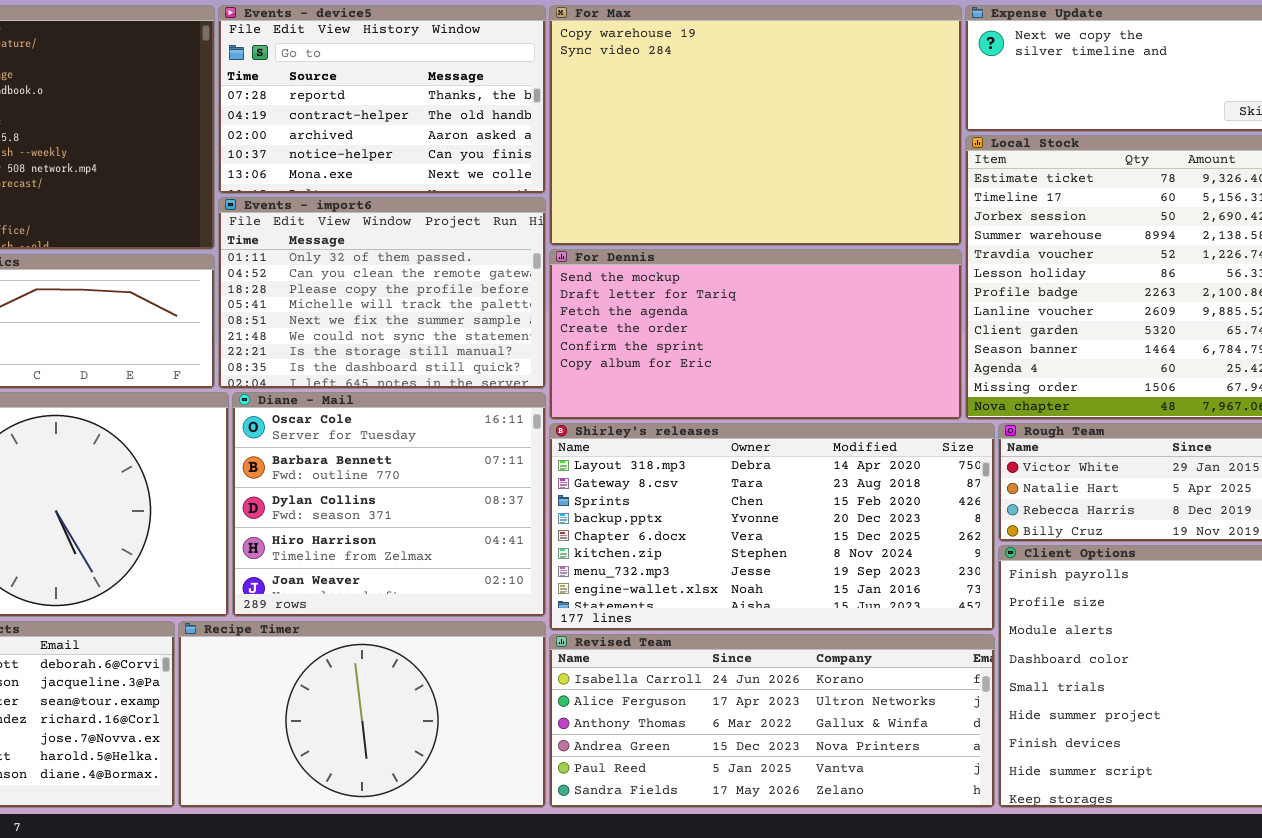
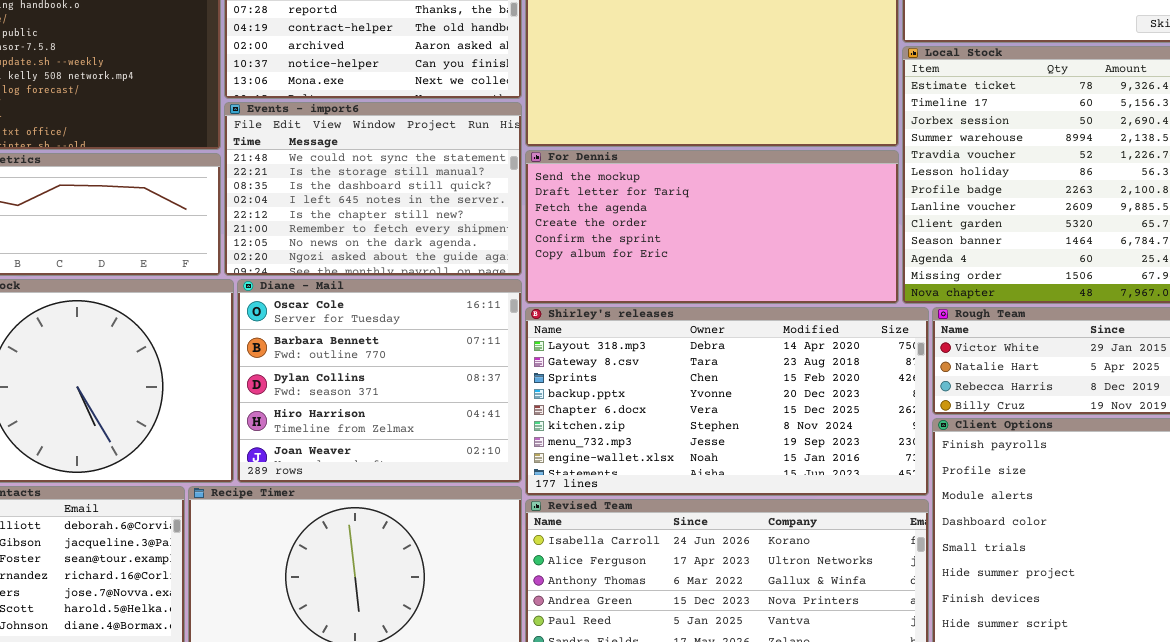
Events - import6: [218,197,546,389] -> [224,102,522,276], scrolled down 5 rows

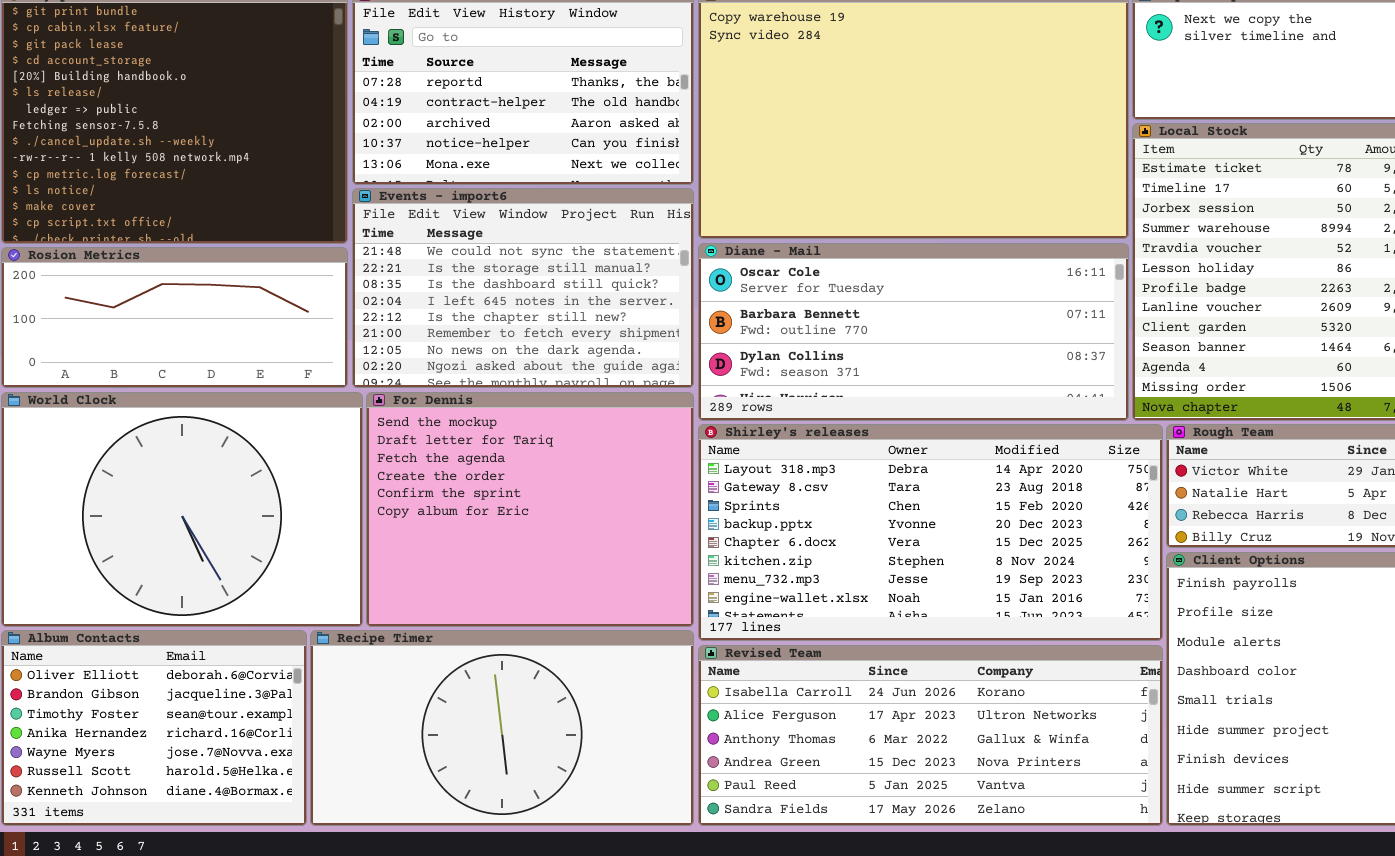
For Dennis: [525,150,899,304] -> [366,392,694,627], moved, resized
Diane - Mail: [237,279,522,483] -> [698,243,1129,421], moved, resized

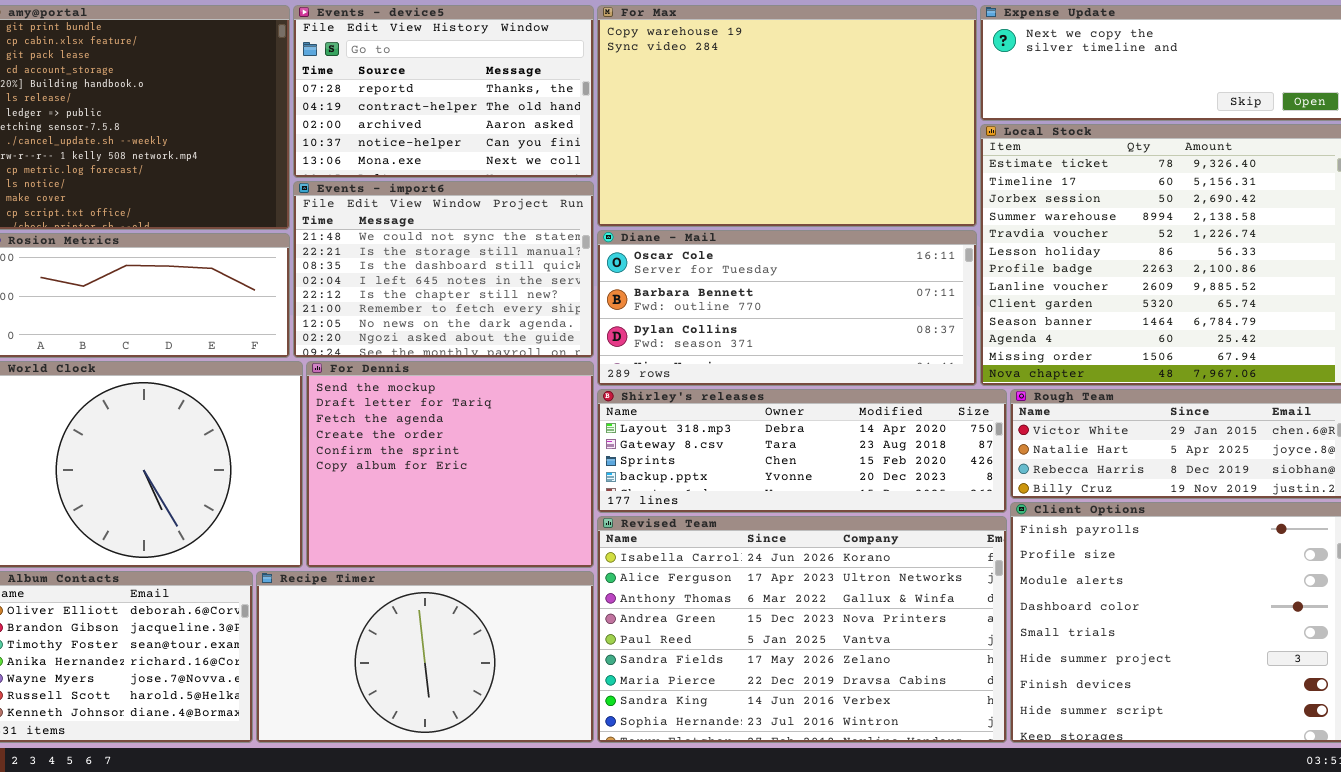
Shirley's releases: [698,424,1163,641] -> [597,389,1007,513], resized
Revised Team: [698,645,1163,826] -> [597,516,1007,743], resized

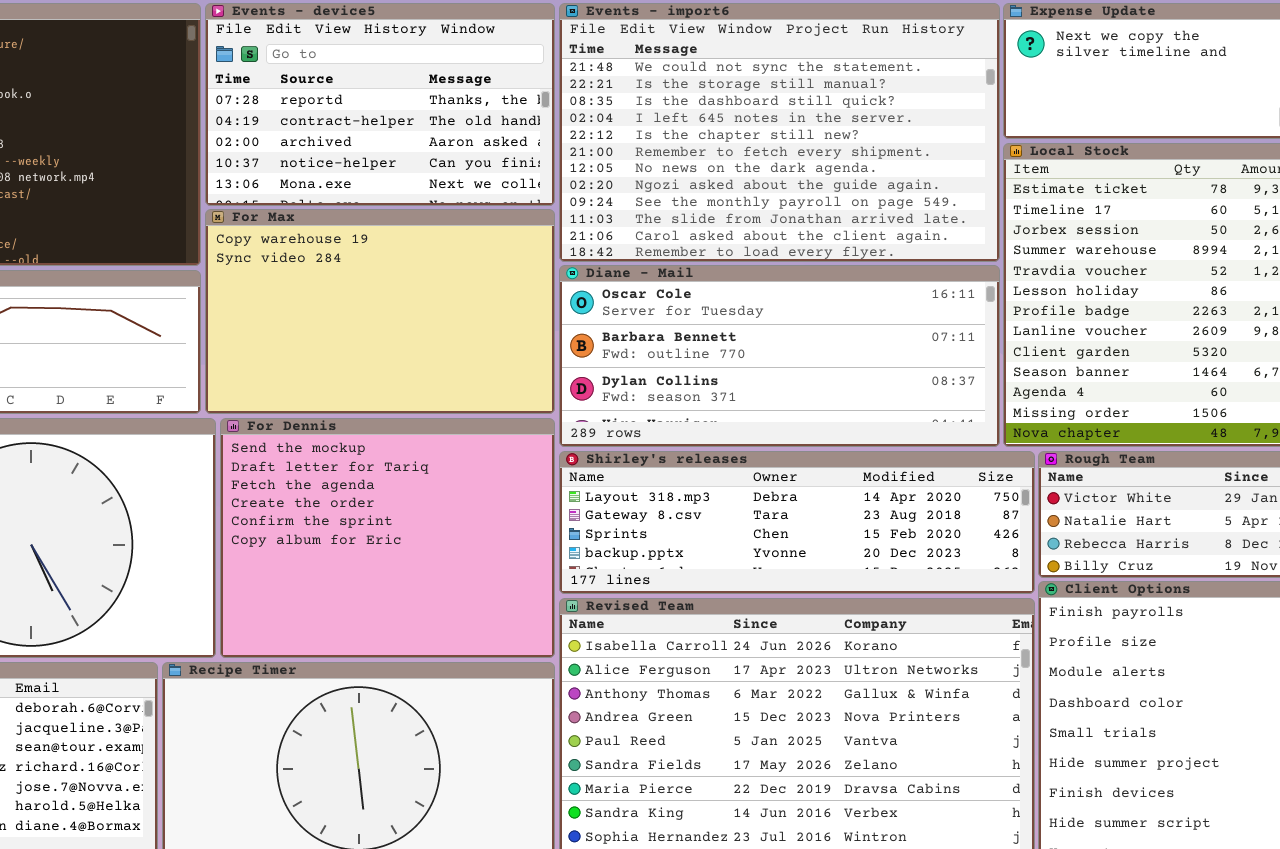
For Max: [597,5,977,227] -> [205,209,555,414], moved, resized
Events - import6: [293,181,594,358] -> [559,3,1000,262], moved, resized

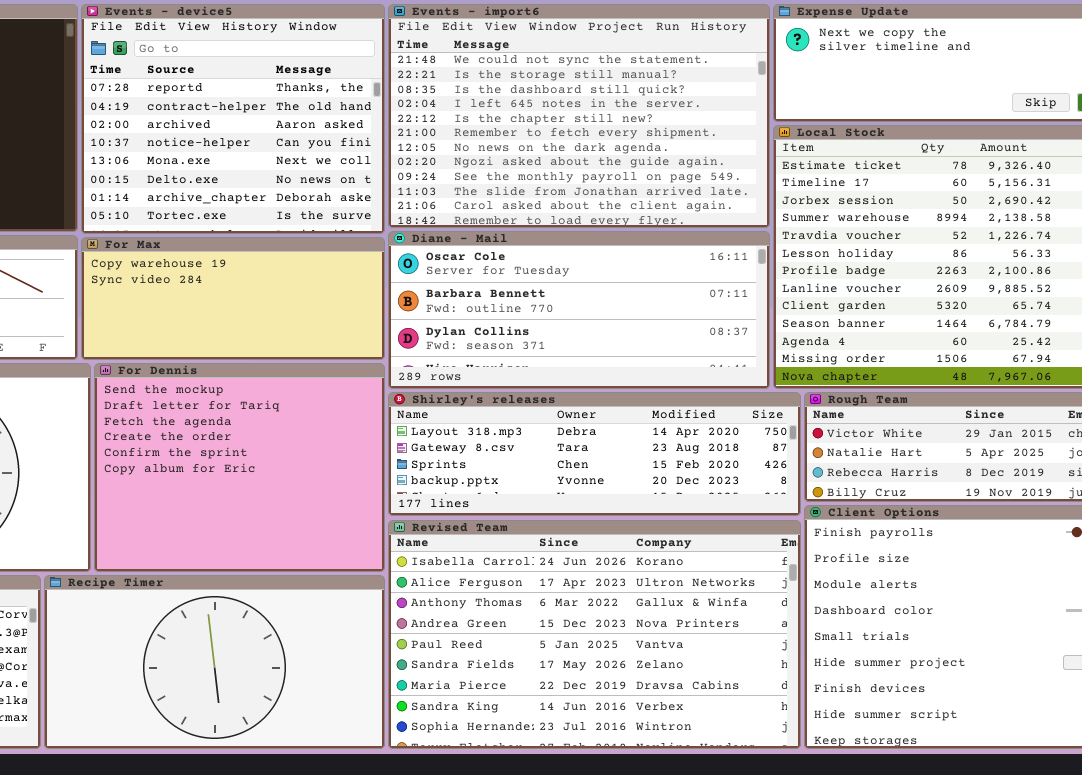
Events - device5: [205,3,555,206] -> [81,4,385,234], resized
For Max: [205,209,555,414] -> [81,237,385,360], resized

